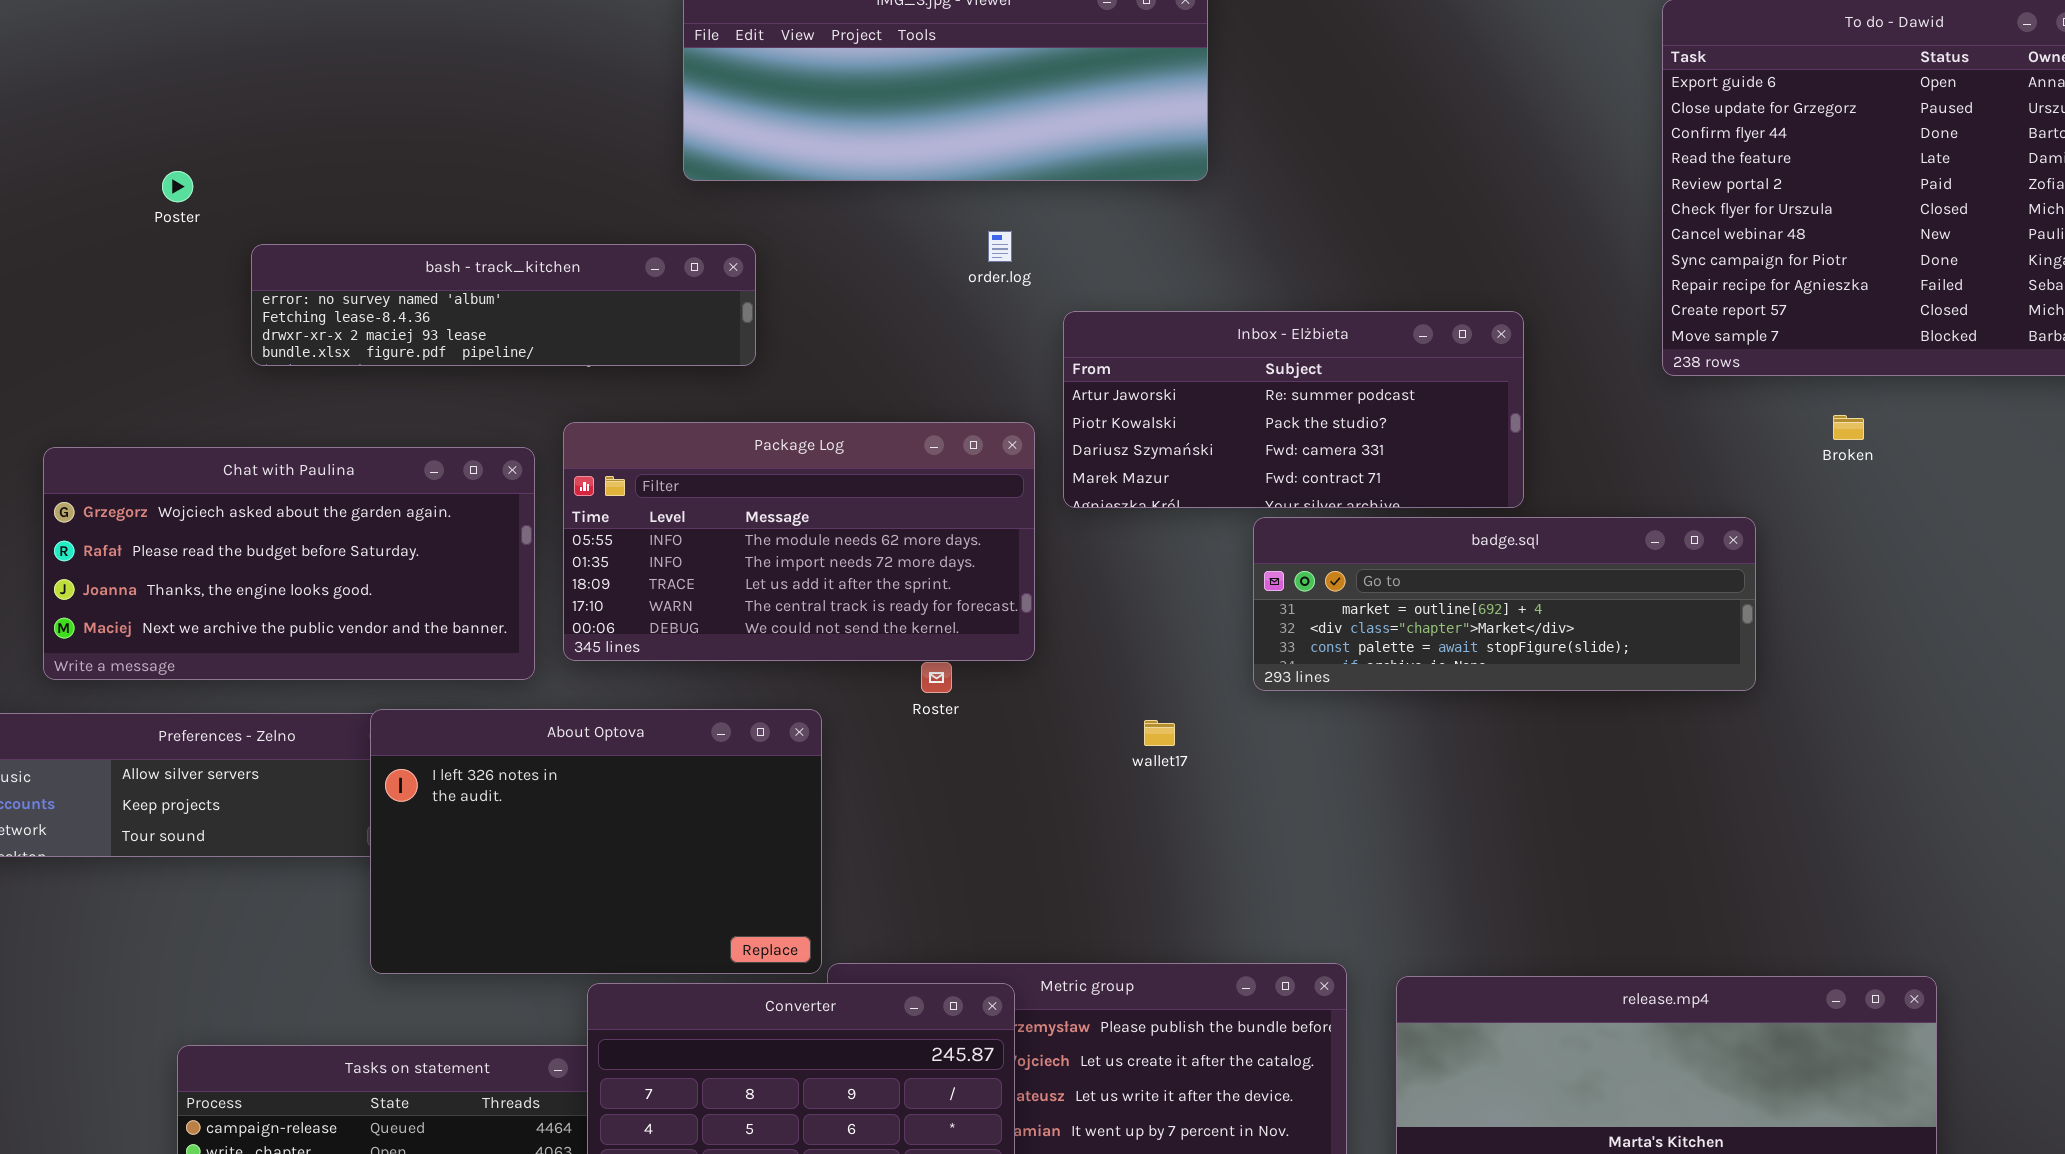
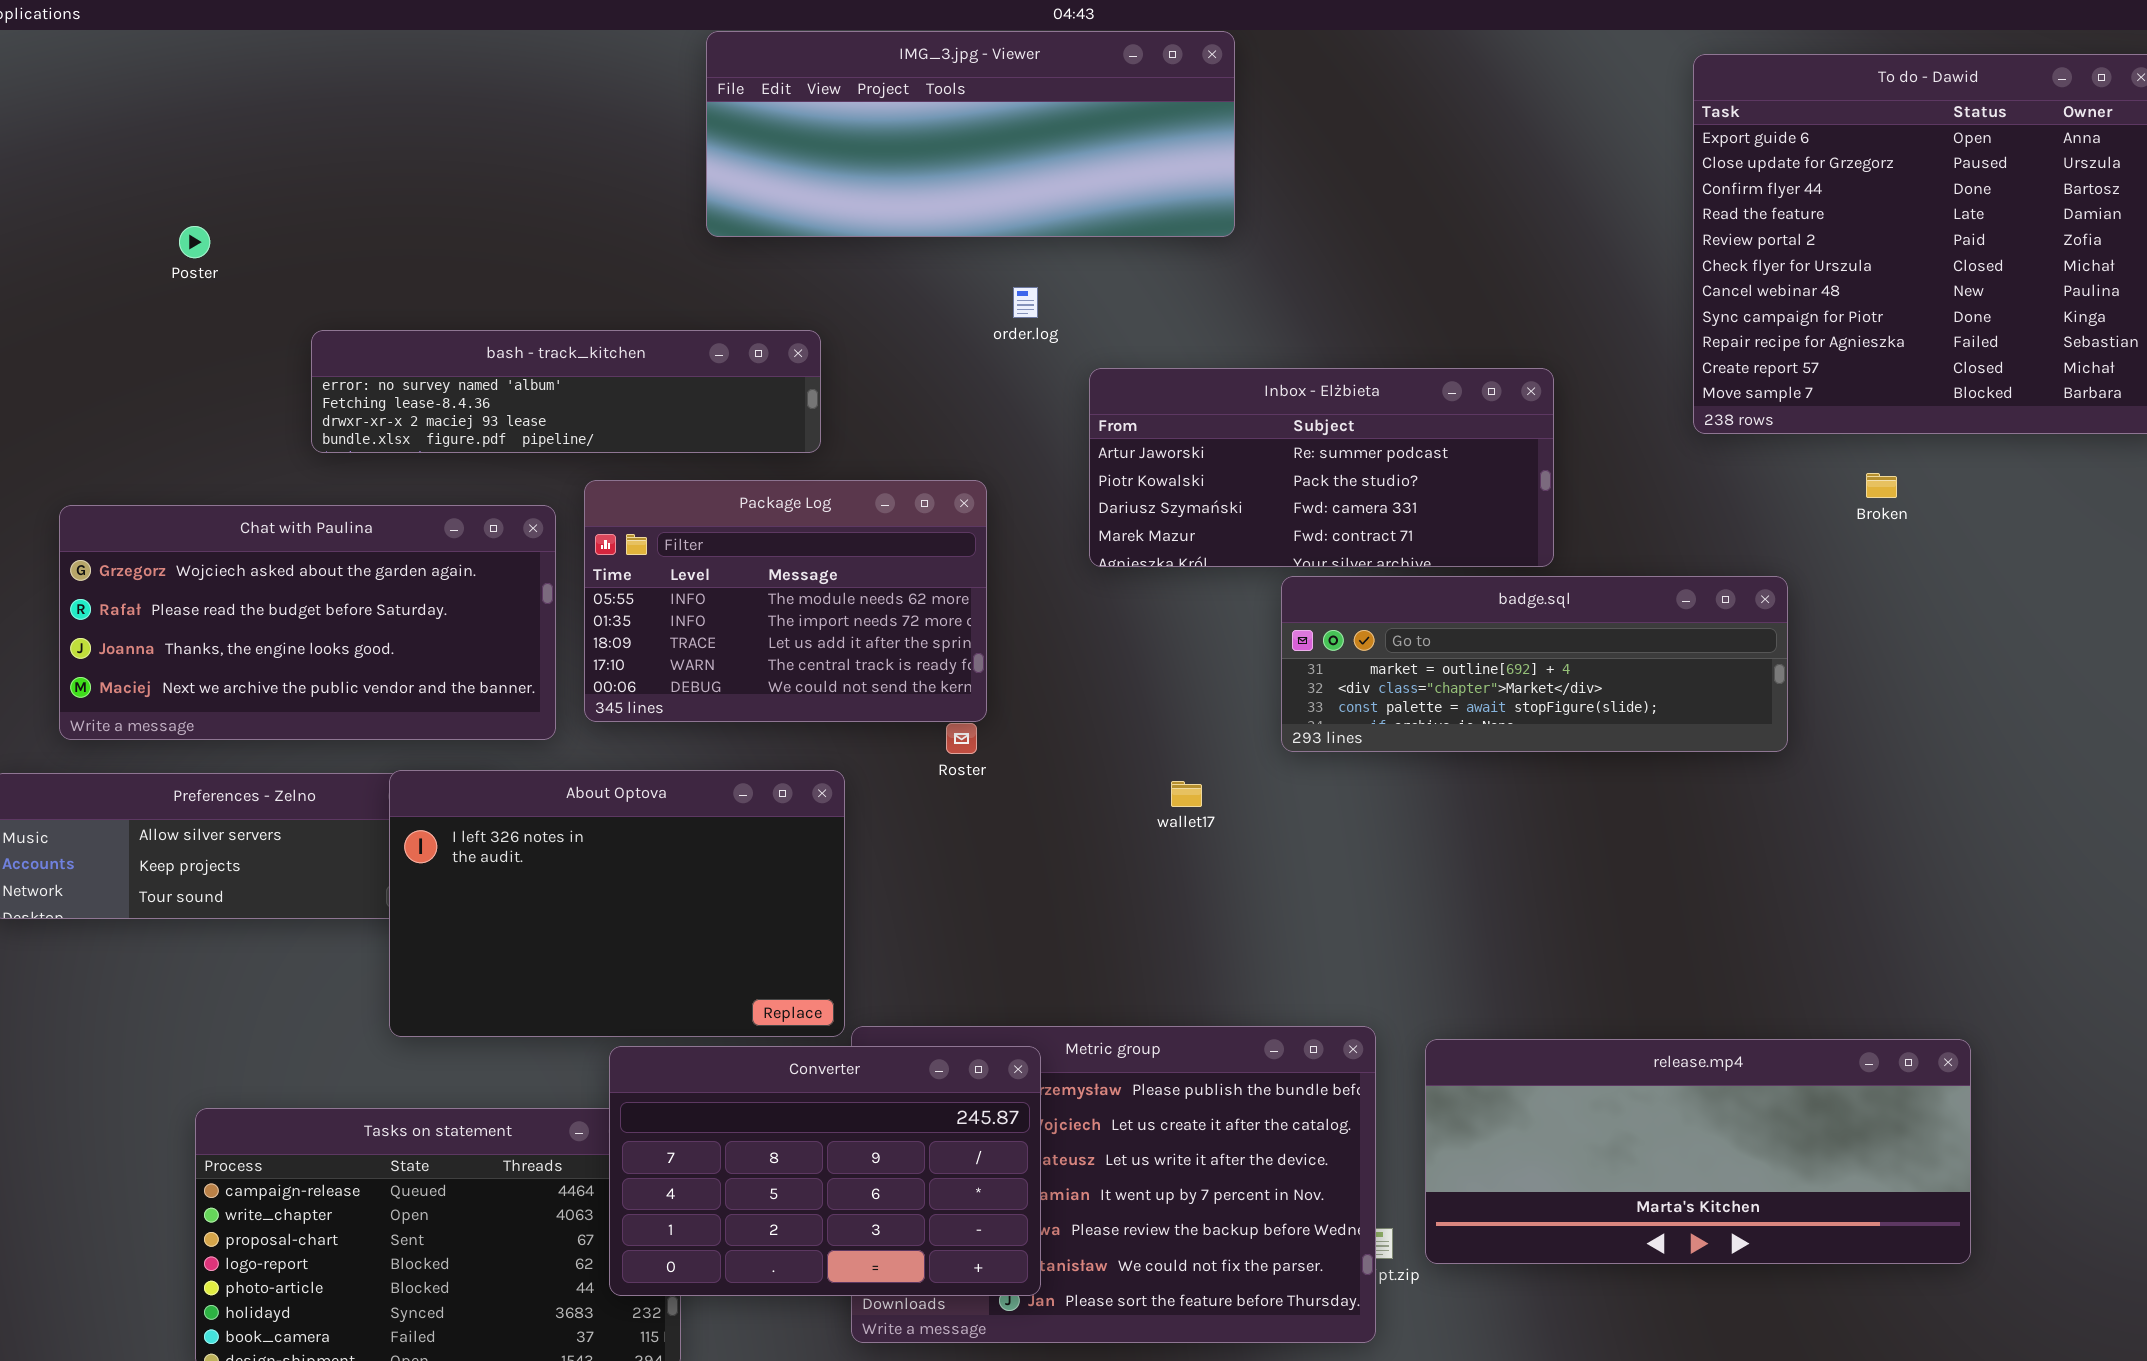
bash - track_kitchen: [251,244,756,366] -> [311,330,821,453], moved
Package Log: [563,422,1035,661] -> [584,480,987,722], resized

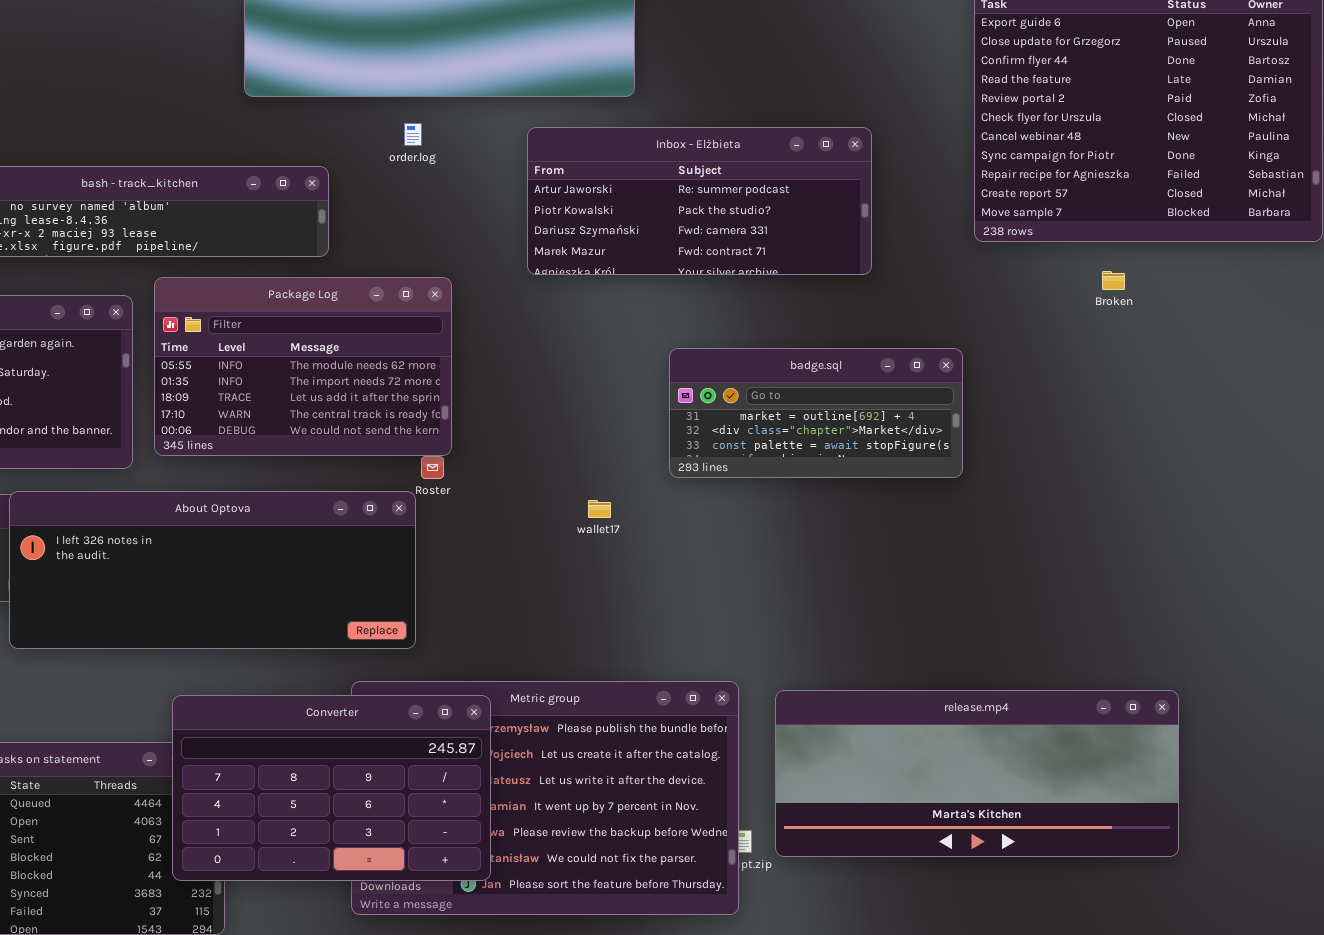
order.log: [1013,287,1038,318] -> [404,123,422,146], moved
Inbox - Elżbieta: [1089,368,1554,567] -> [527,127,872,275], moved
badge.sql: [1281,576,1788,752] -> [669,348,963,478], resized
About Optova: [389,770,845,1037] -> [9,491,416,649], resized

